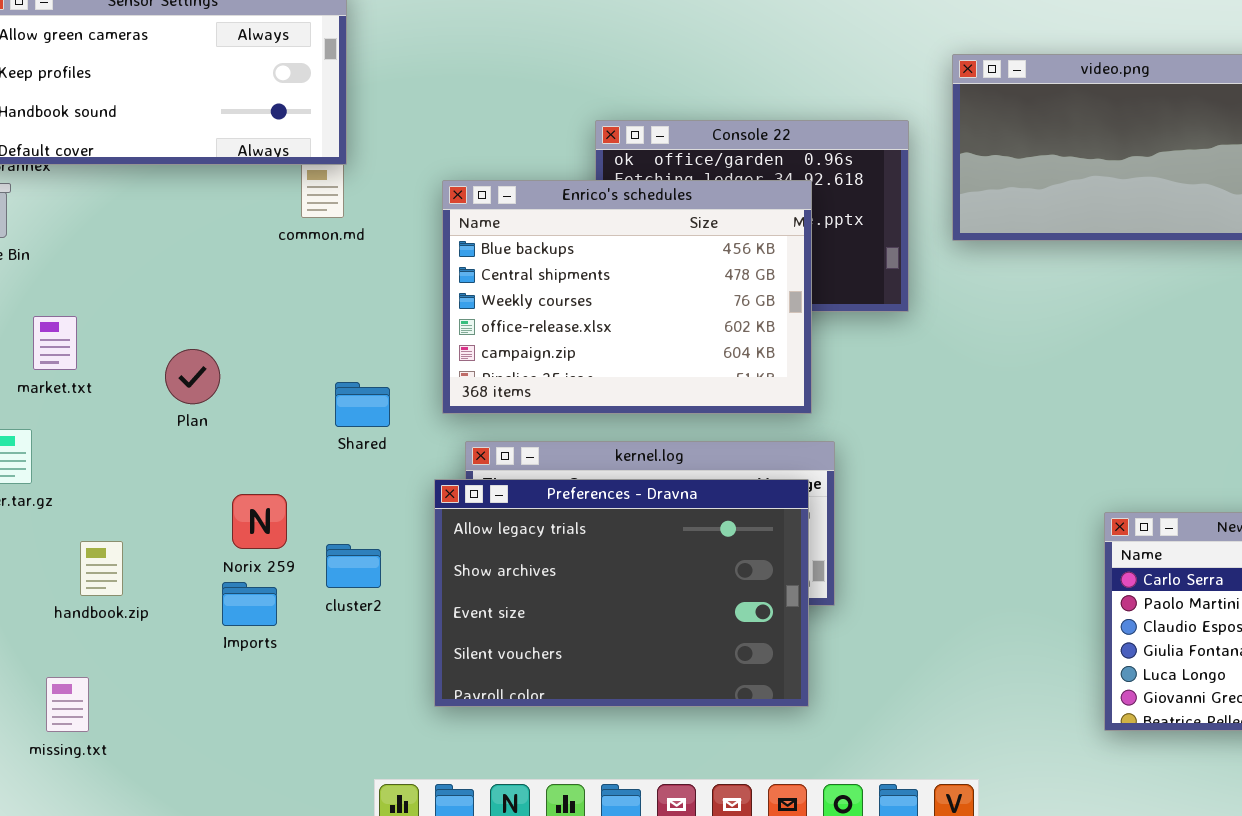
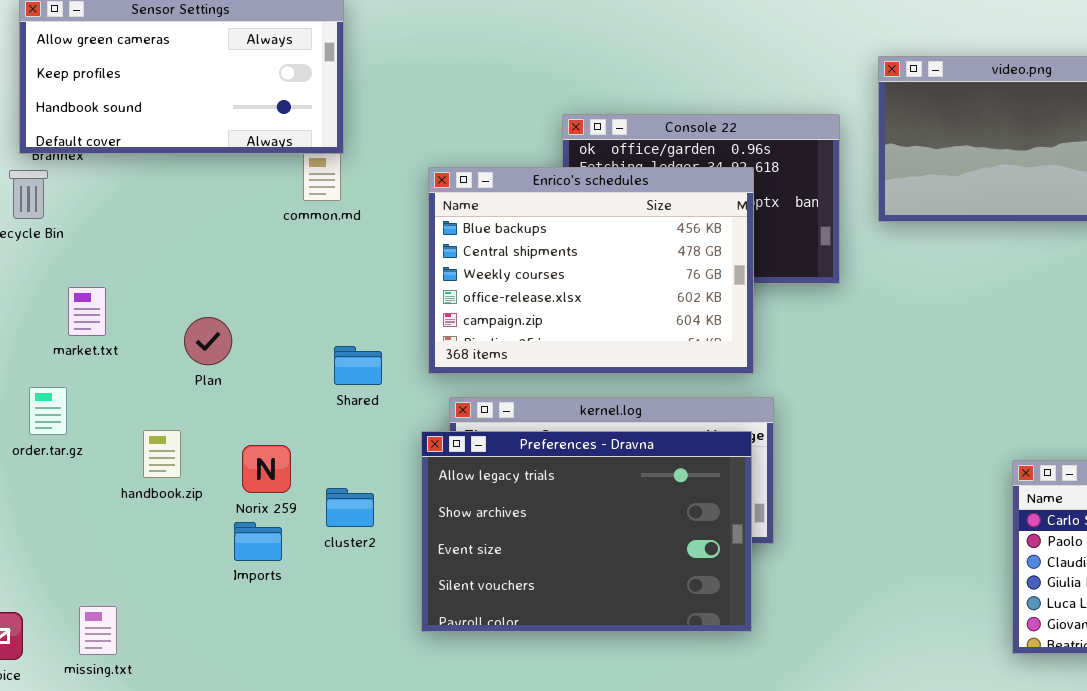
handbook.zip: [80,541,123,596] -> [143,430,181,478], moved

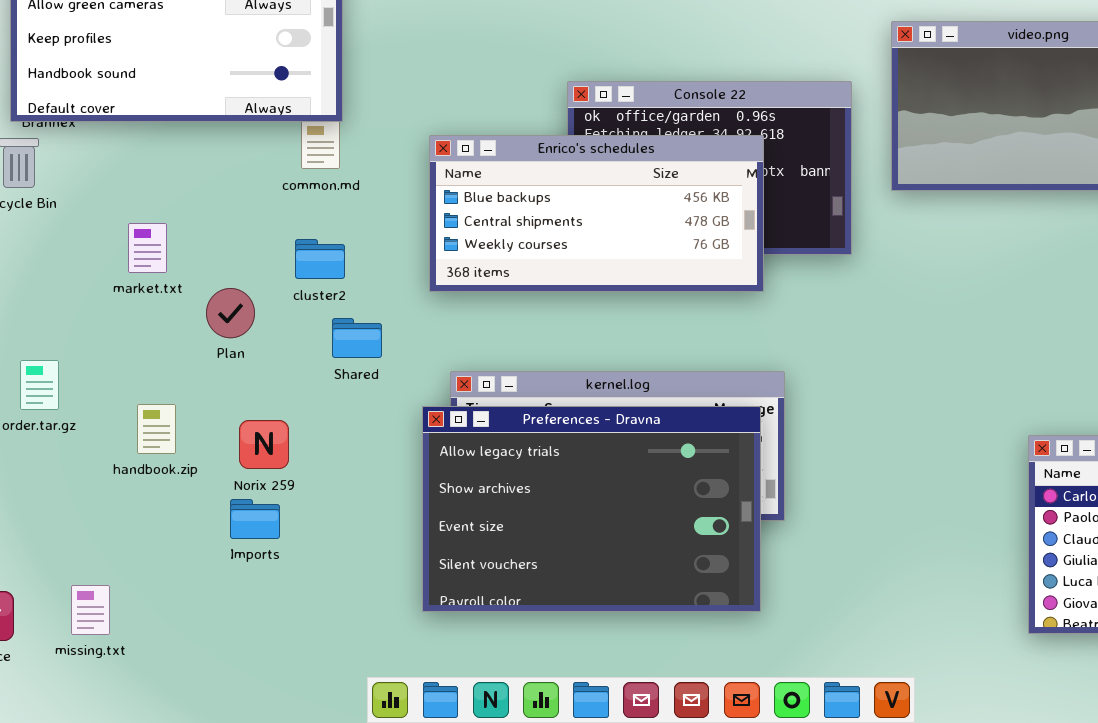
Enrico's schedules: [428,167,754,374] -> [429,135,764,292], resized
market.txt: [68,287,106,336] -> [128,223,167,273], moved
Plan: [184,317,232,365] -> [206,288,255,338], moved
cluster2: [326,488,374,527] -> [295,239,345,279], moved

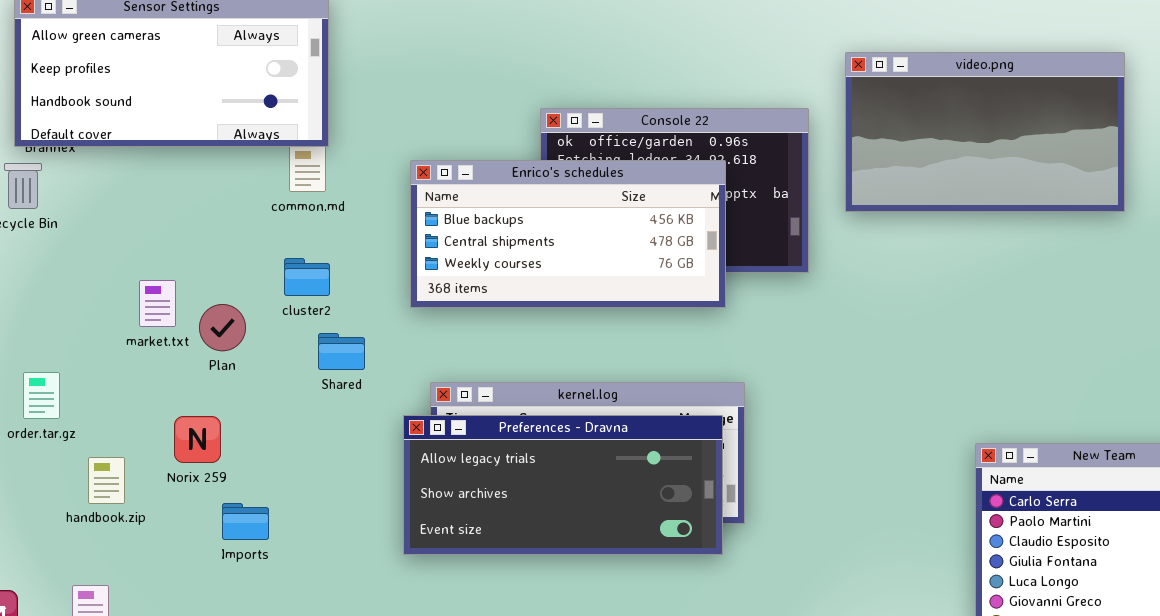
market.txt: [128,223,167,273] -> [139,280,176,327], moved
handbook.zip: [137,404,176,454] -> [88,457,125,504], moved
Preferences - Dravna: [422,406,761,612] -> [403,415,723,555], resized
Norix 259: [239,420,289,469] -> [174,416,221,463], moved

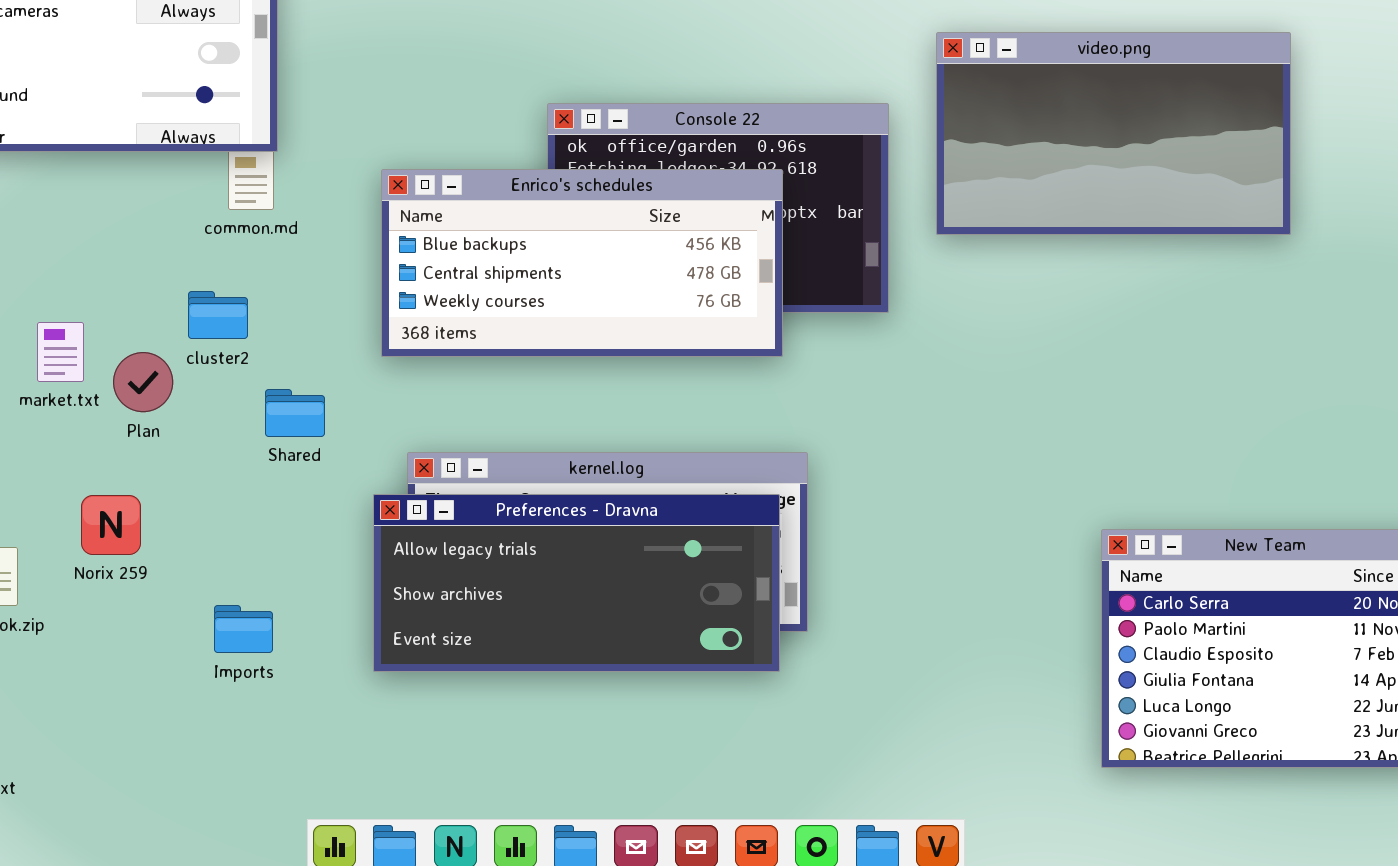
cluster2: [284,258,330,296] -> [188,291,248,339], moved
Imports: [222,503,269,540] -> [214,605,273,653], moved

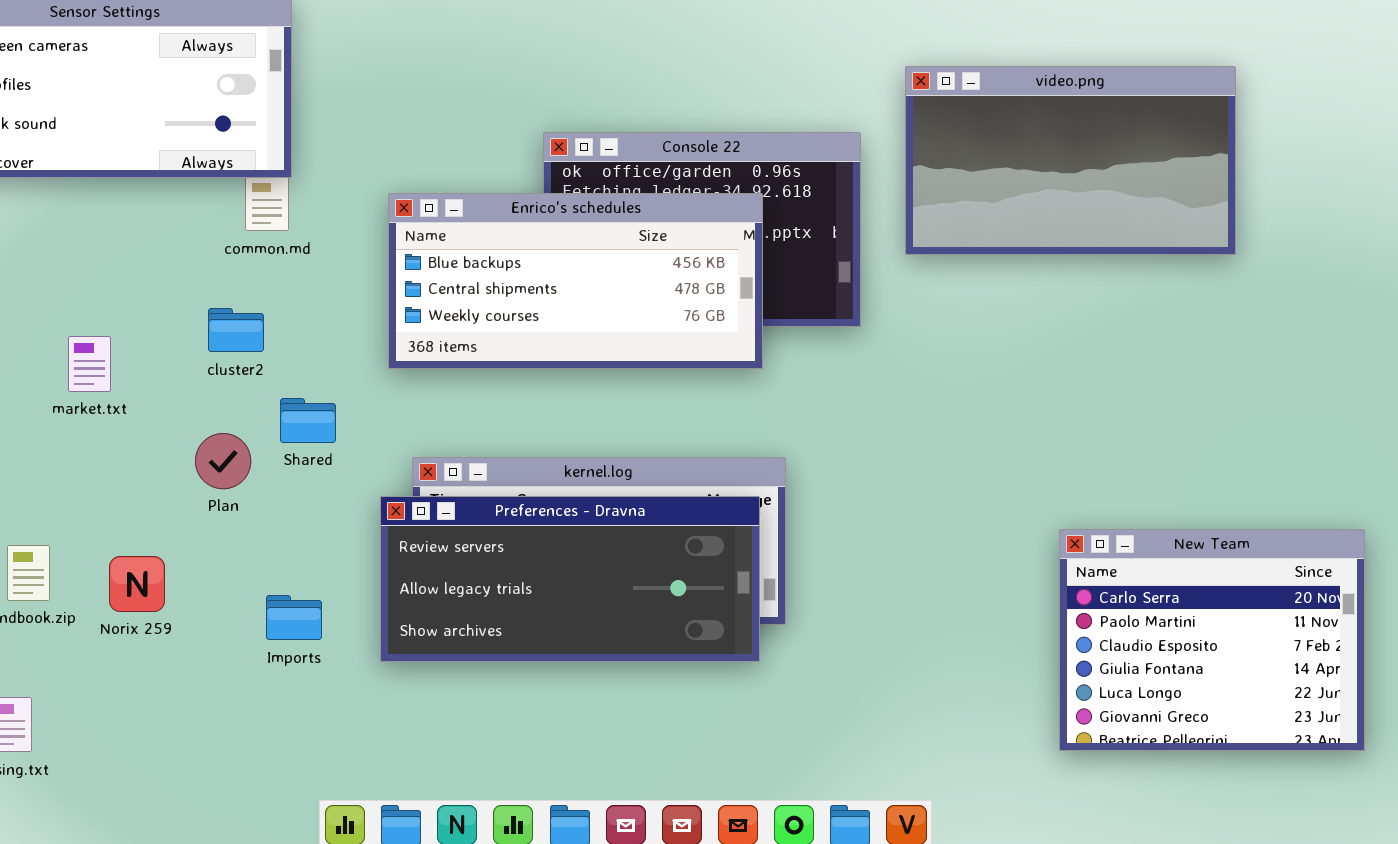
Plan: [113,352,173,412] -> [195,433,251,489], moved
Preferences - Dravna: [373,494,780,672] -> [380,496,760,662], scrolled up 1 row
Norix 259: [81,495,141,555] -> [109,556,165,612], moved
Imports: [214,605,273,653] -> [266,595,322,640], moved

